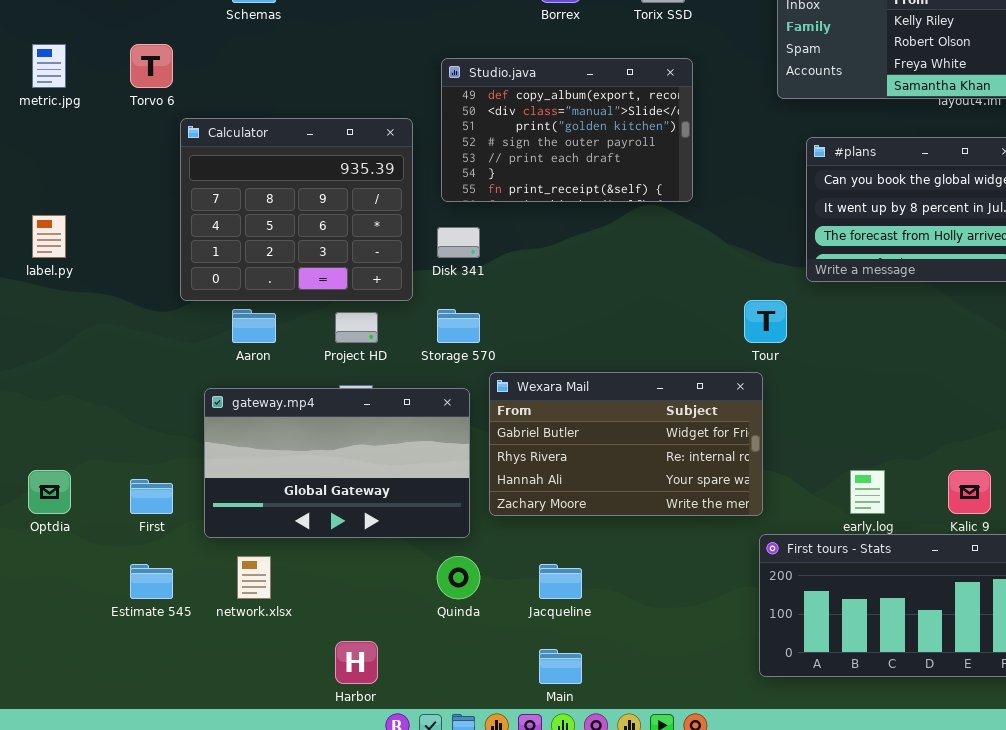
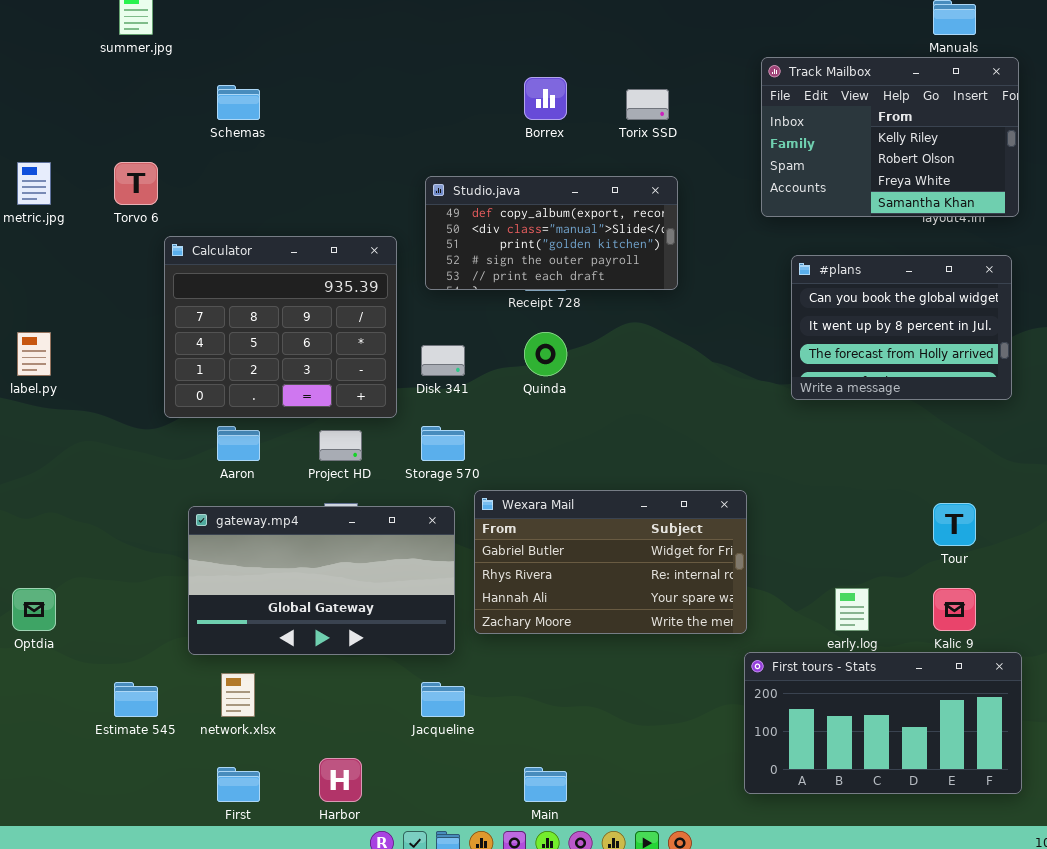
Studio.java: [441,58,693,202] -> [425,176,678,290], resized
Tour: [744,300,787,343] -> [933,503,976,546], moved
First: [130,479,173,514] -> [217,767,260,802], moved
Quinda: [437,556,480,599] -> [524,332,567,376], moved
Jacqueline: [539,564,582,599] -> [421,682,465,717], moved

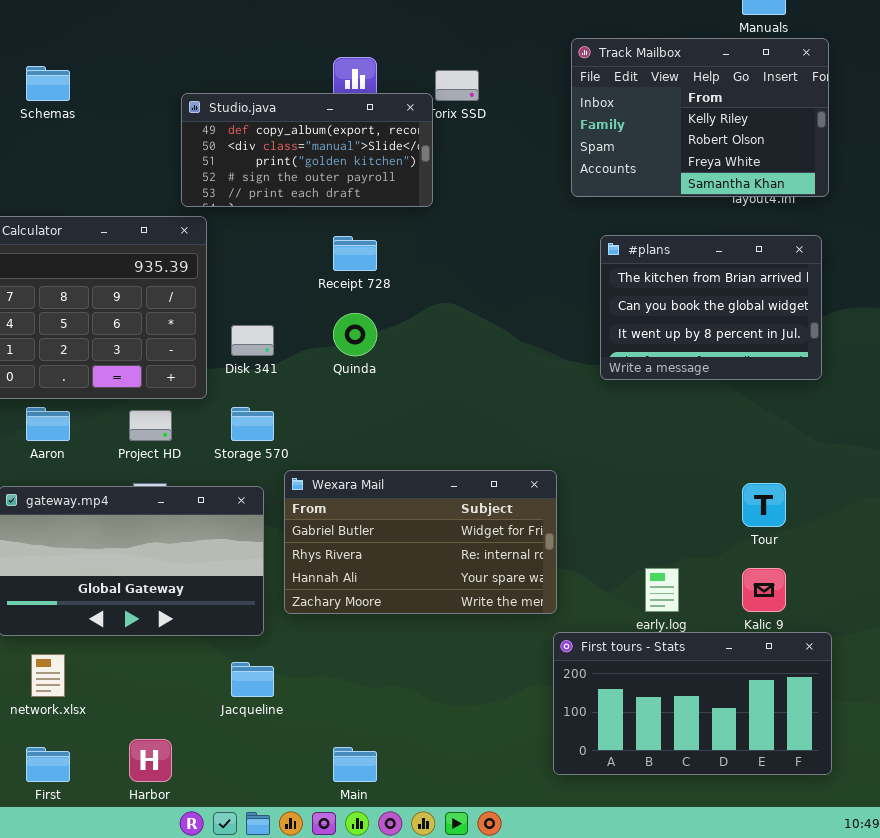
Studio.java: [425,176,678,290] -> [181,93,433,207], moved
#plans: [791,255,1012,400] -> [600,235,822,380], scrolled up 1 row

